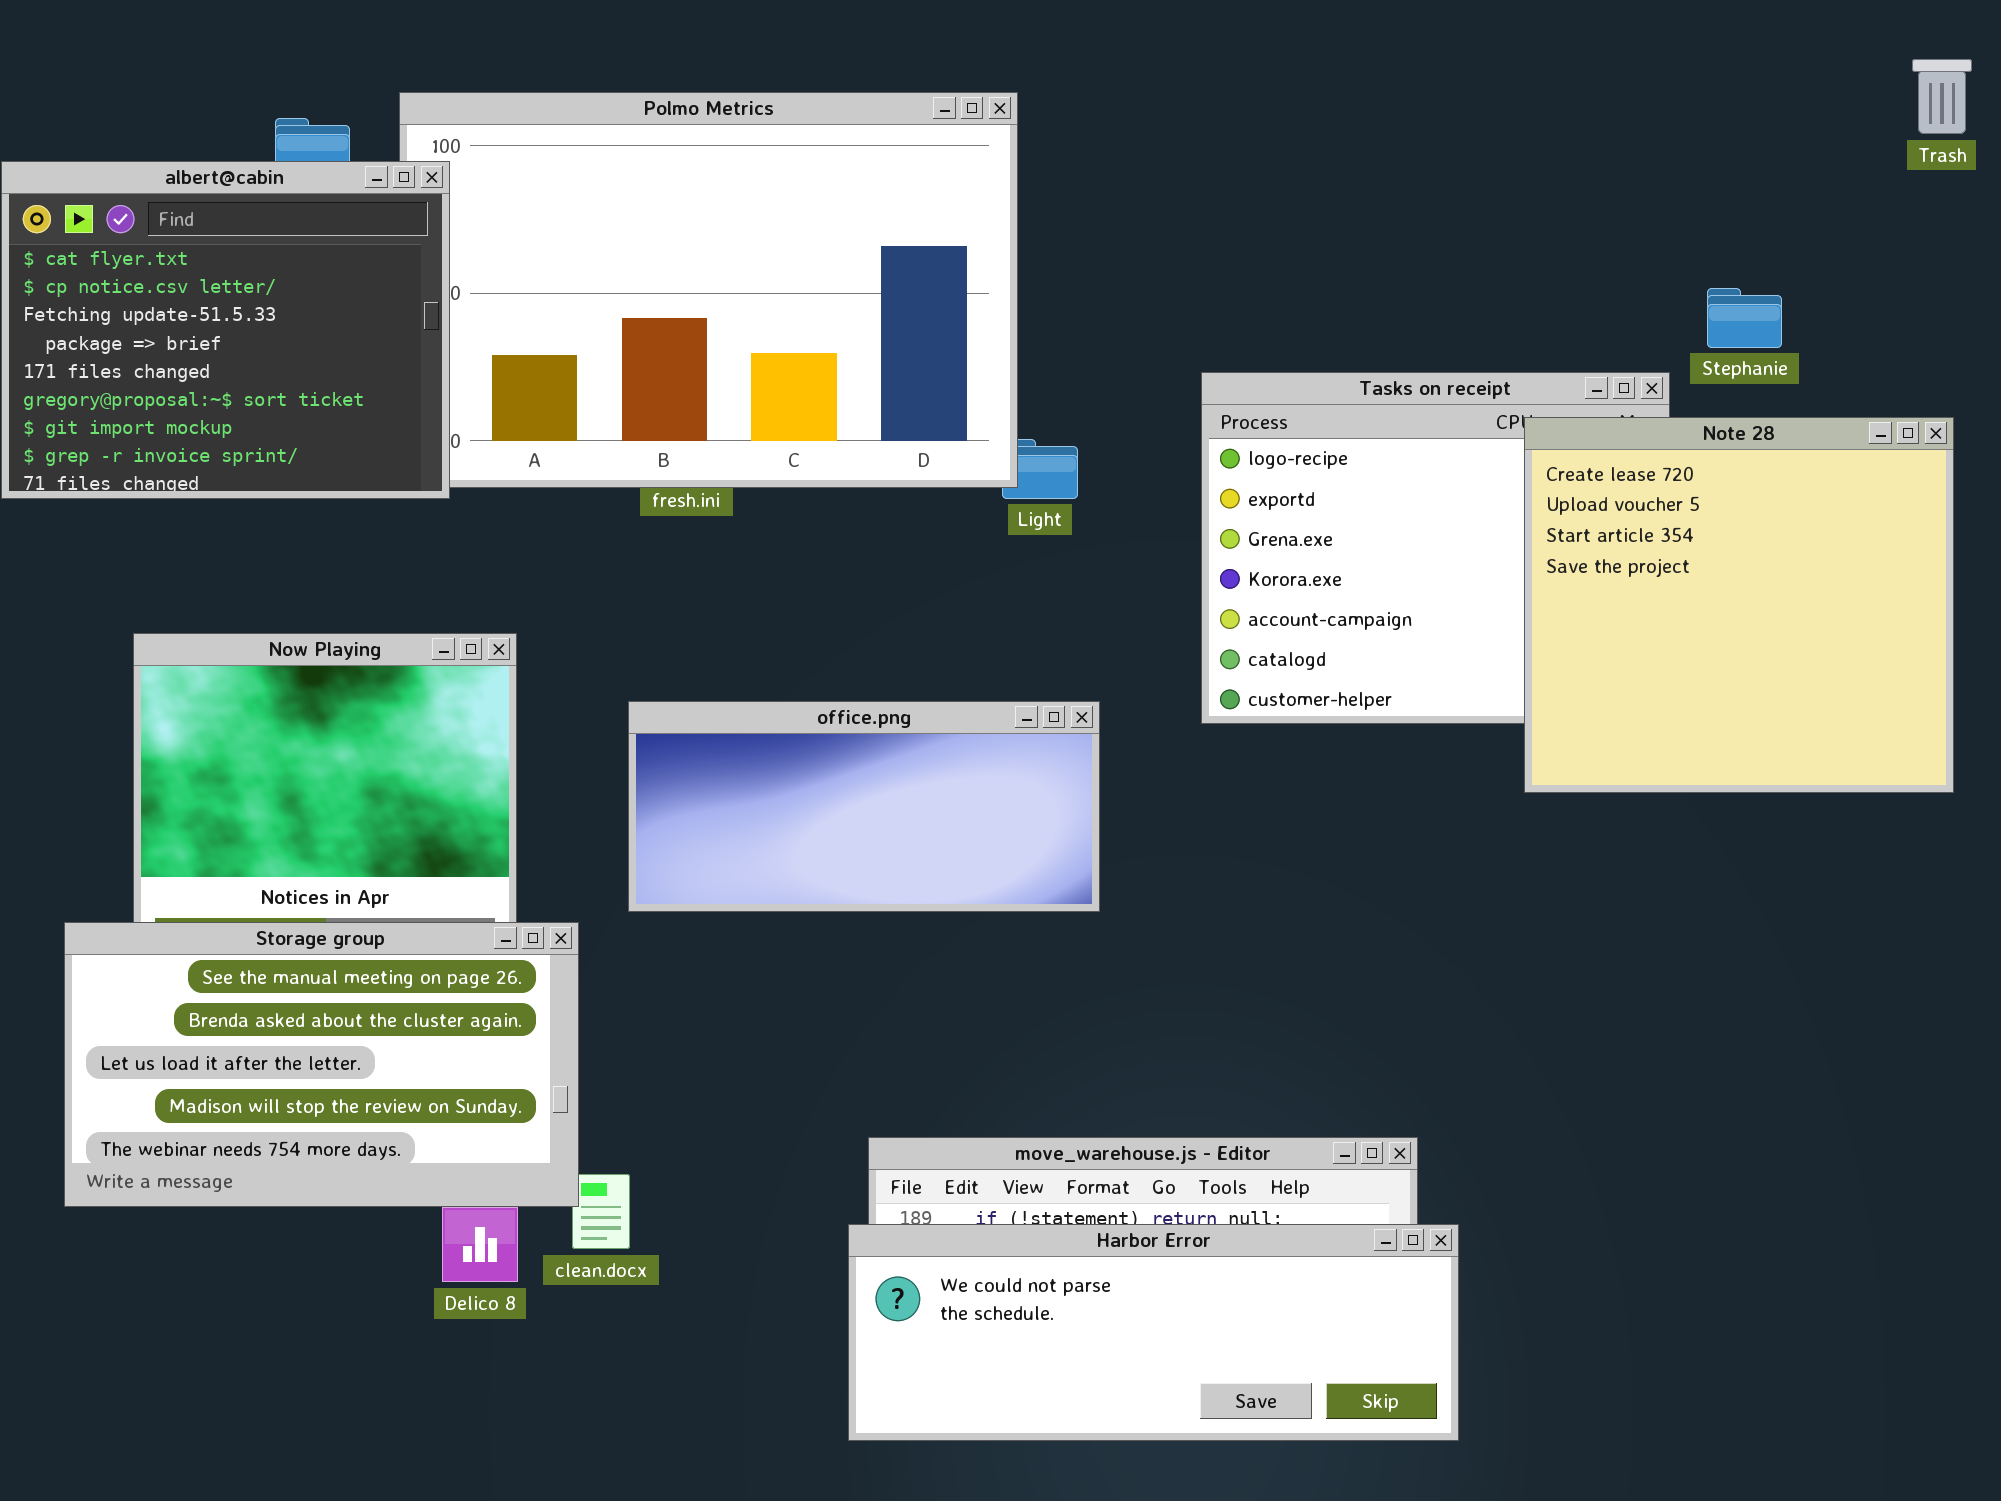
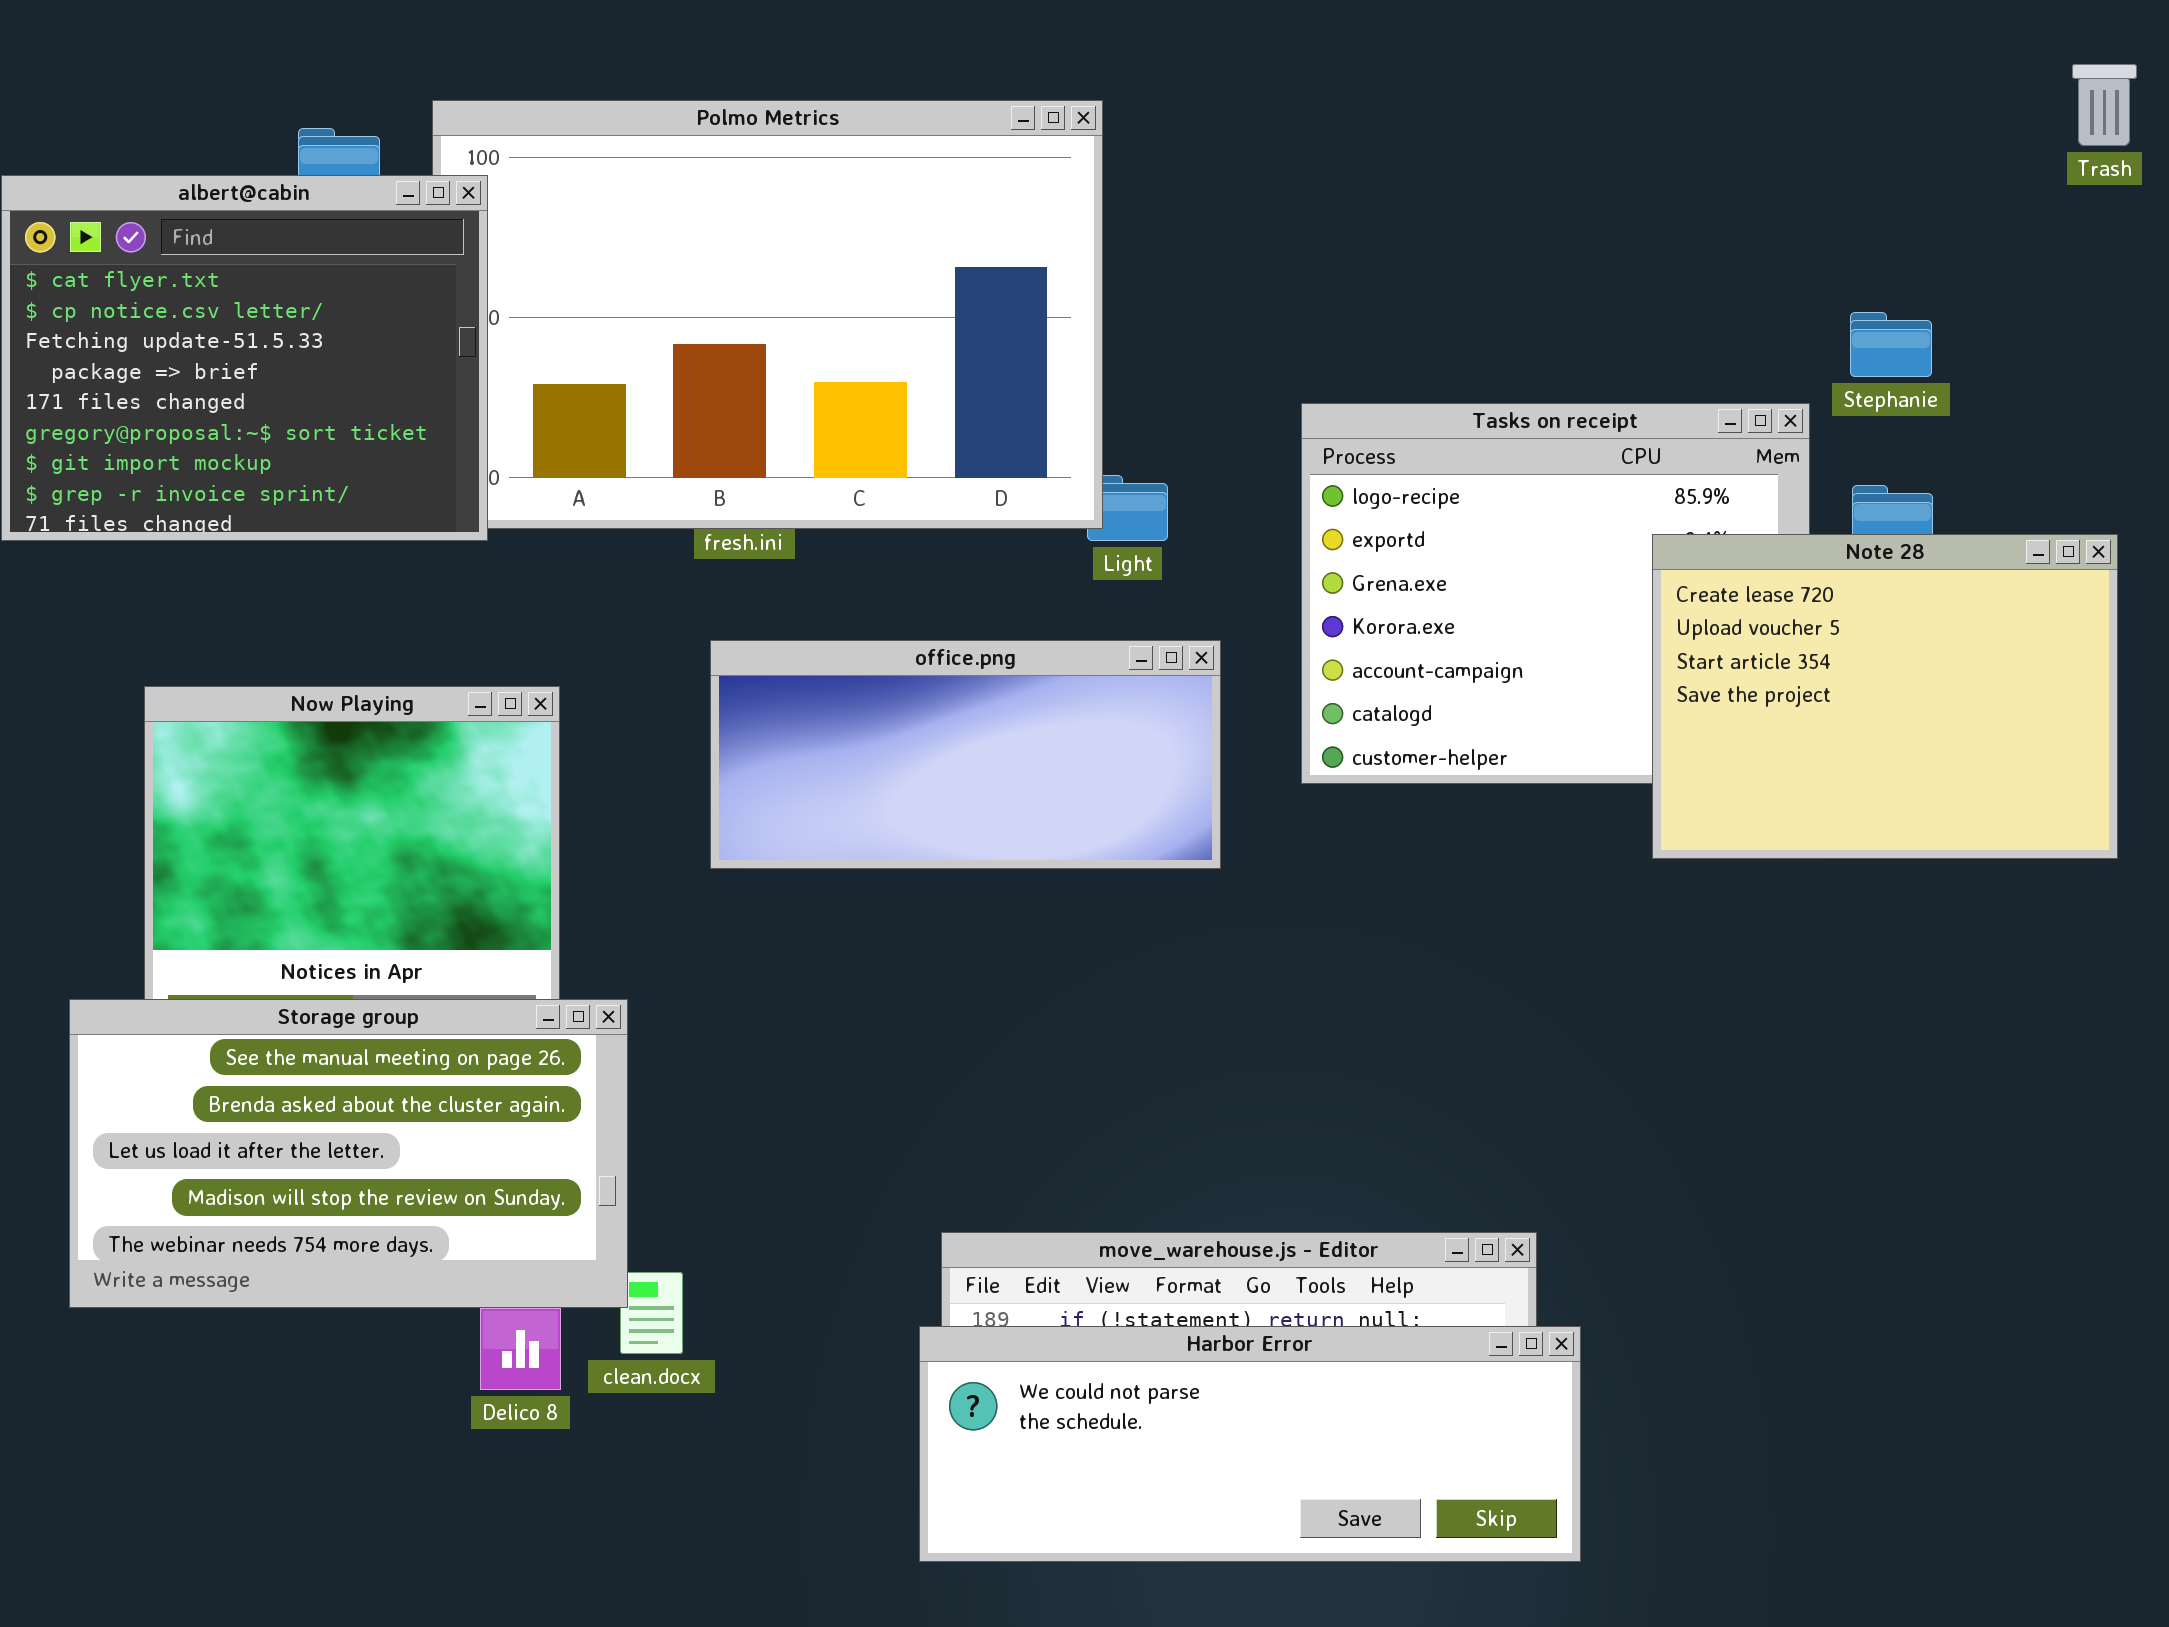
Note 28: [1524,417,1954,793] -> [1652,534,2118,859], resized
office.png: [628,701,1100,912] -> [710,640,1221,869], moved

